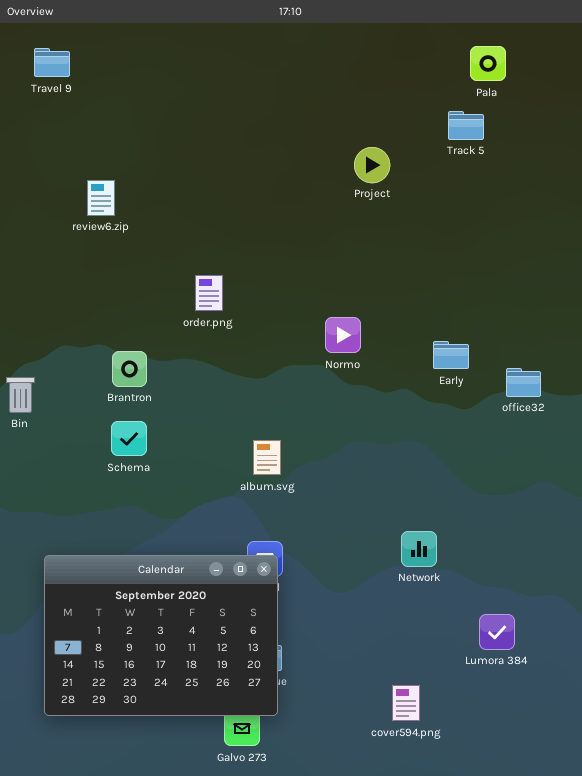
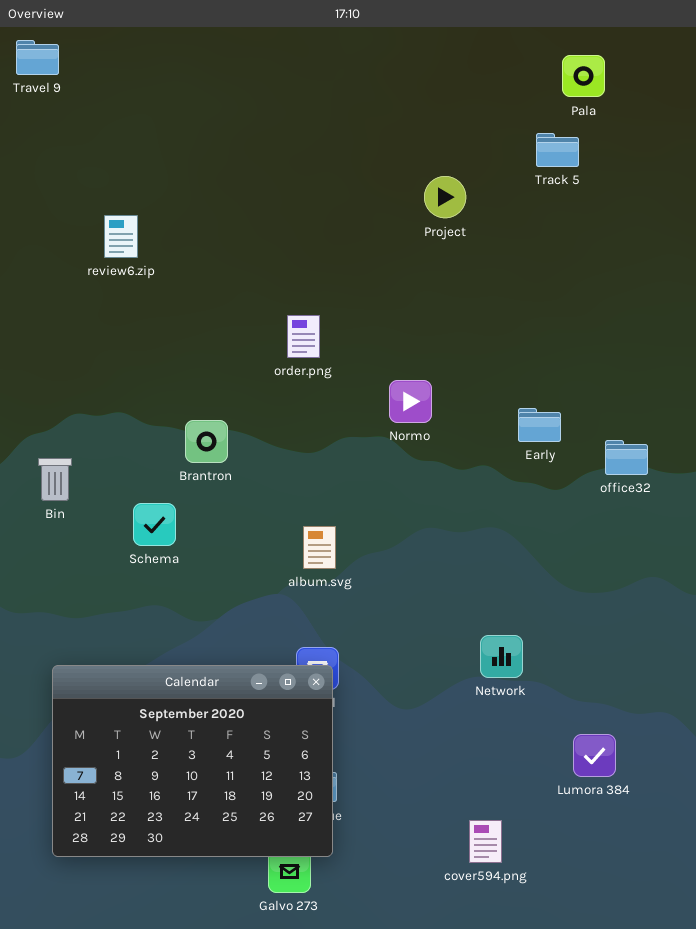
Travel 9: [34,48,70,77] -> [16,40,59,75], moved
order.png: [195,275,223,311] -> [287,315,320,358], moved
Brantron: [112,351,147,387] -> [185,420,228,463], moved
Bin: [6,377,35,413] -> [38,458,72,501], moved

